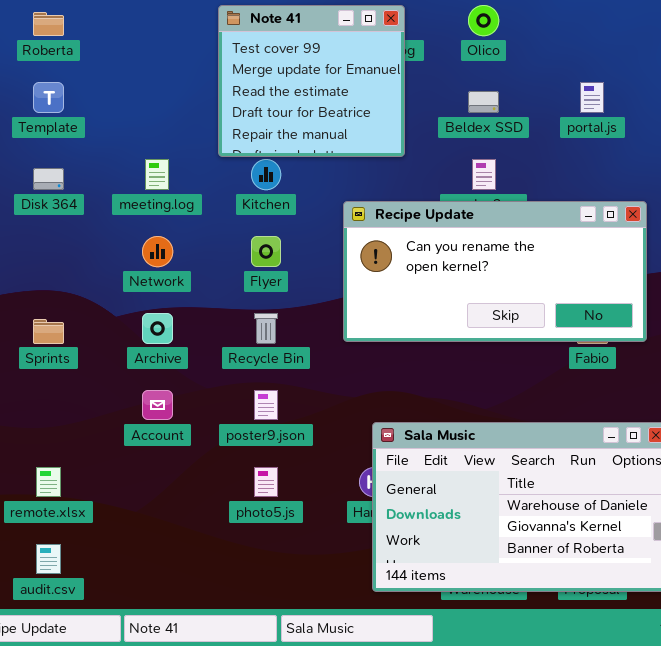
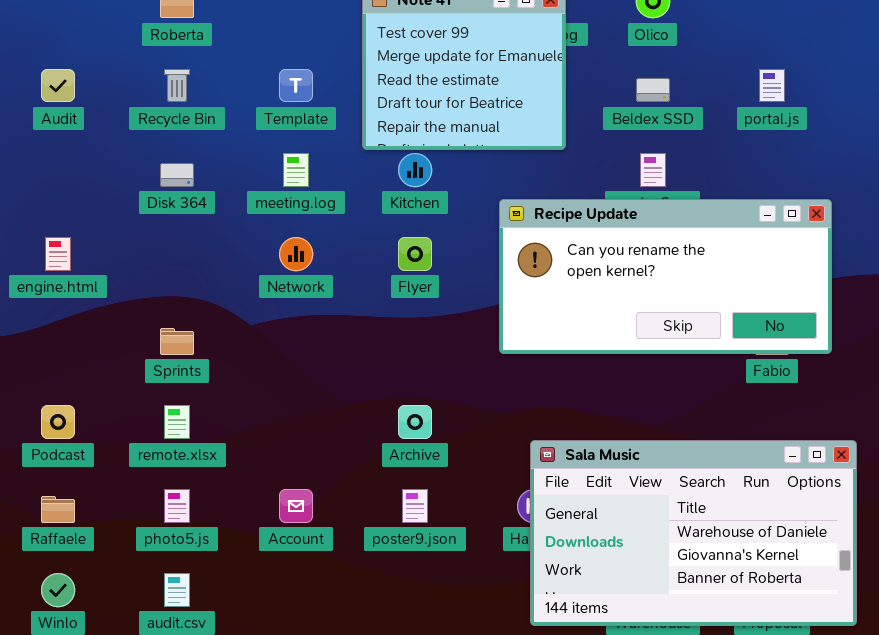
Template: [33,82,64,113] -> [279,69,313,102], moved
Archive: [142,313,173,344] -> [398,405,432,439], moved
Recycle Bin: [254,313,278,344] -> [164,69,190,102], moved
Account: [142,390,173,420] -> [279,489,313,523], moved
poster9.json: [254,390,278,420] -> [402,489,428,523], moved
remote.xlsx: [36,467,61,497] -> [164,405,190,439], moved
photo5.js: [254,467,278,497] -> [164,489,190,523], moved

